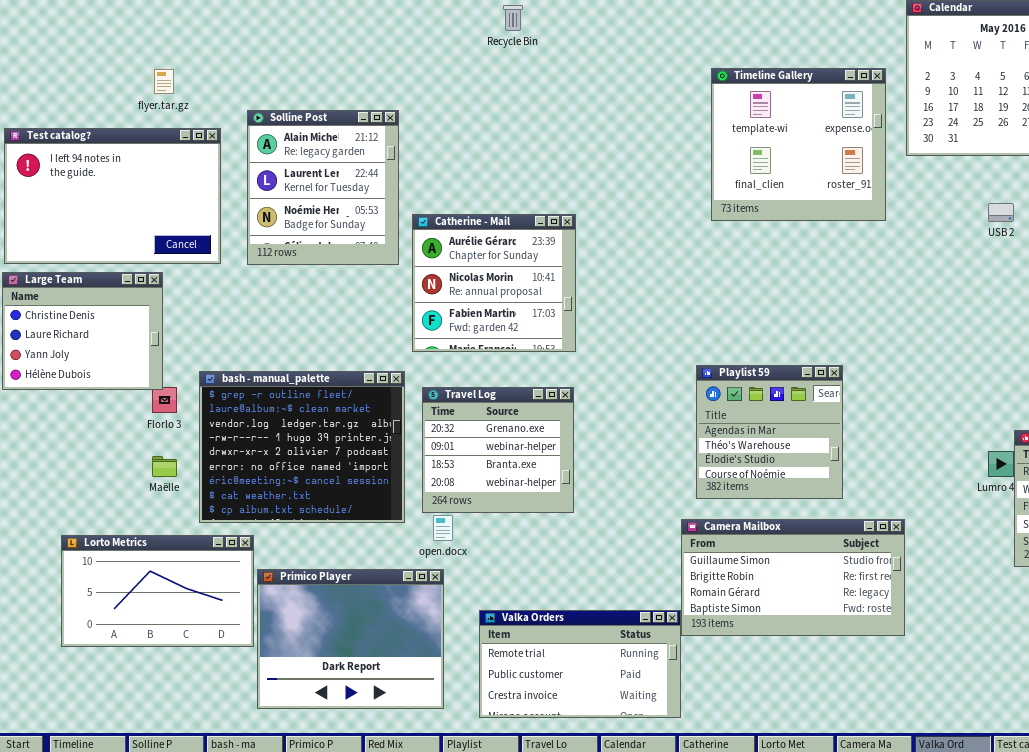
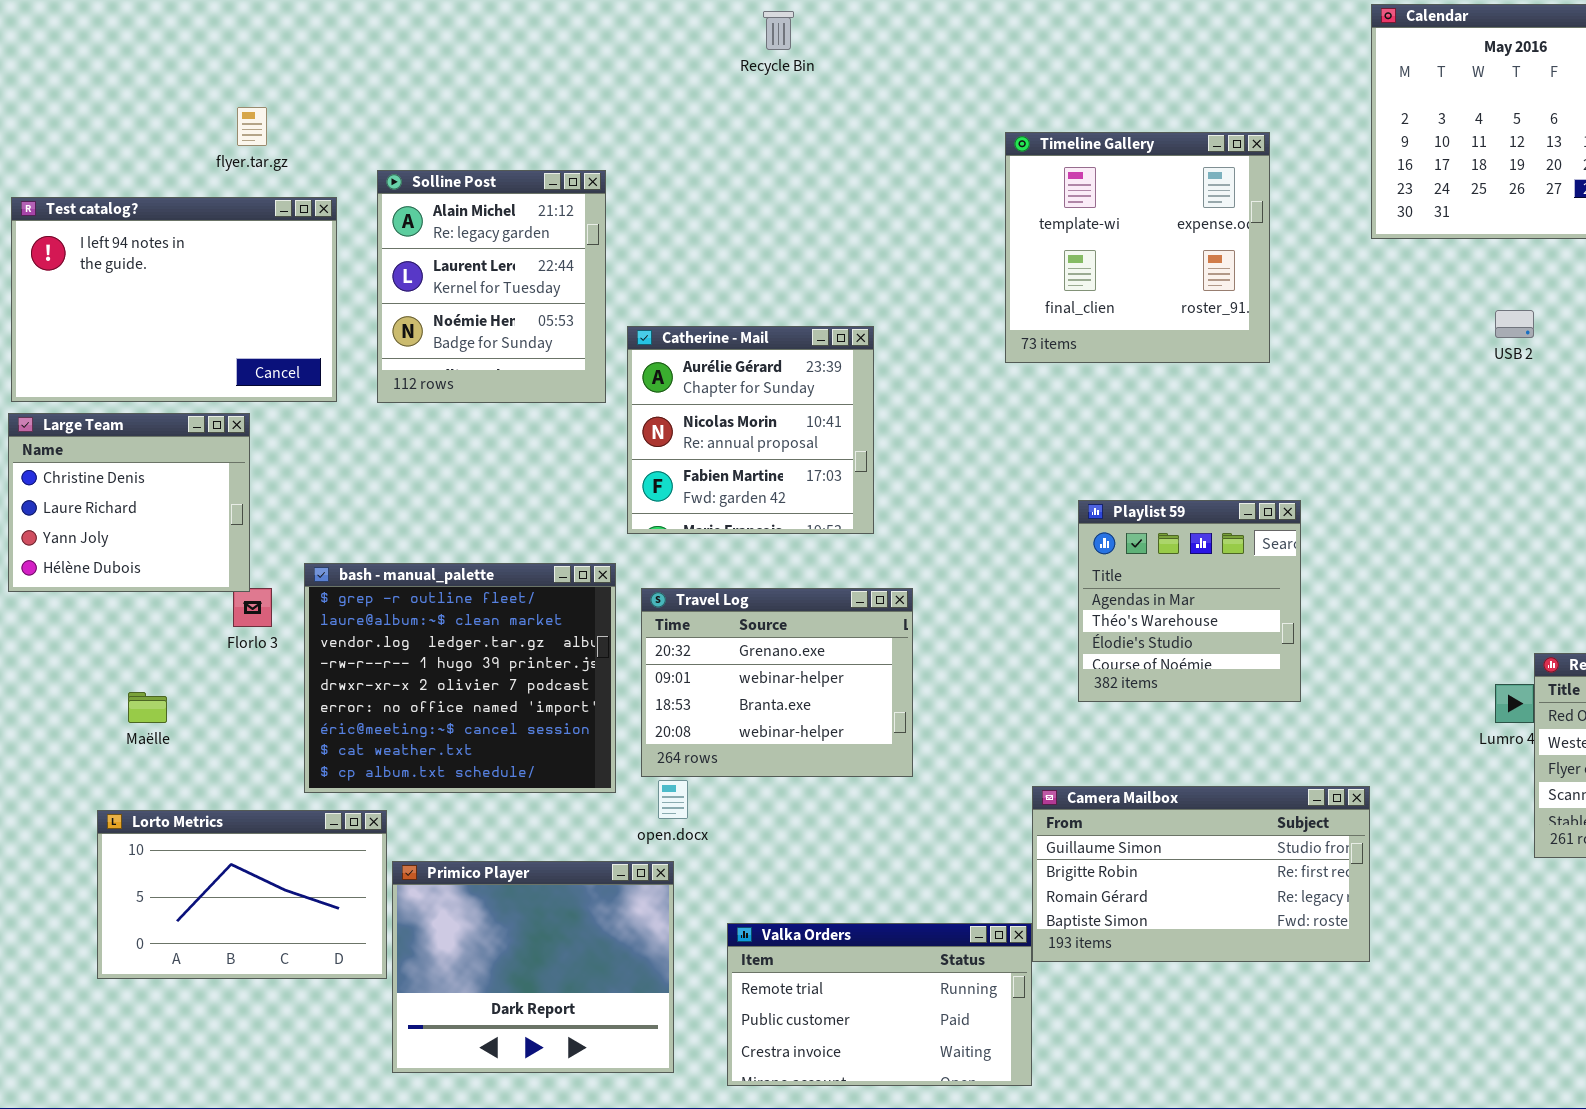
Timeline Gallery: [711,68,886,221] -> [1005,132,1270,363], moved
Playlist 59: [696,365,843,499] -> [1078,500,1301,702], moved
Travel Log: [422,387,574,513] -> [641,588,913,777], resized
Maëlle: [152,456,177,477] -> [128,692,167,723], moved

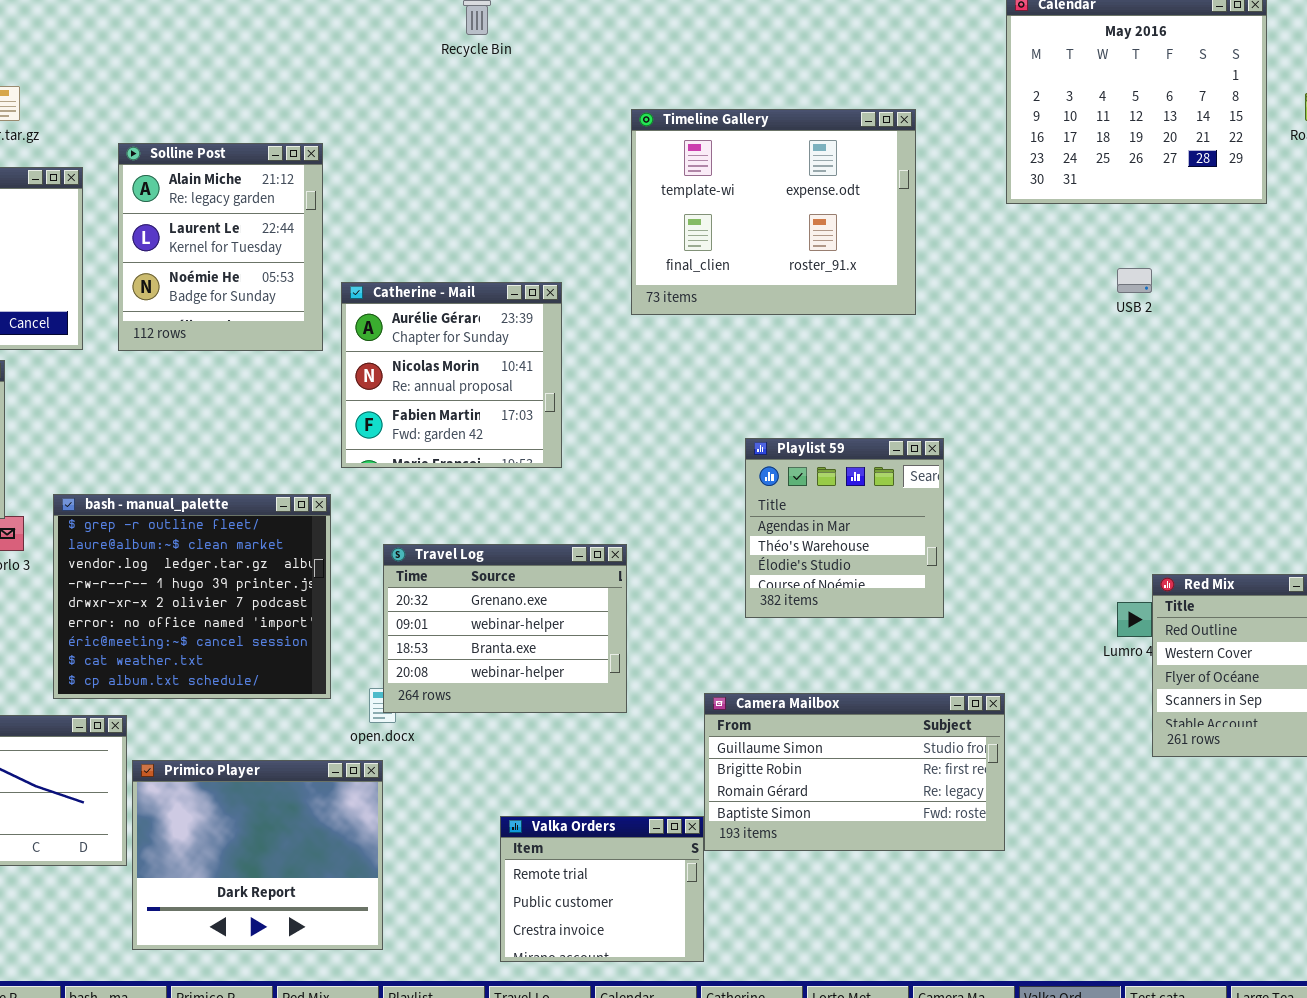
Timeline Gallery: [1005,132,1270,363] -> [631,109,916,315], resized
Travel Log: [641,588,913,777] -> [383,544,627,713], moved
Valka Orders: [727,923,1032,1086] -> [500,816,704,962], resized

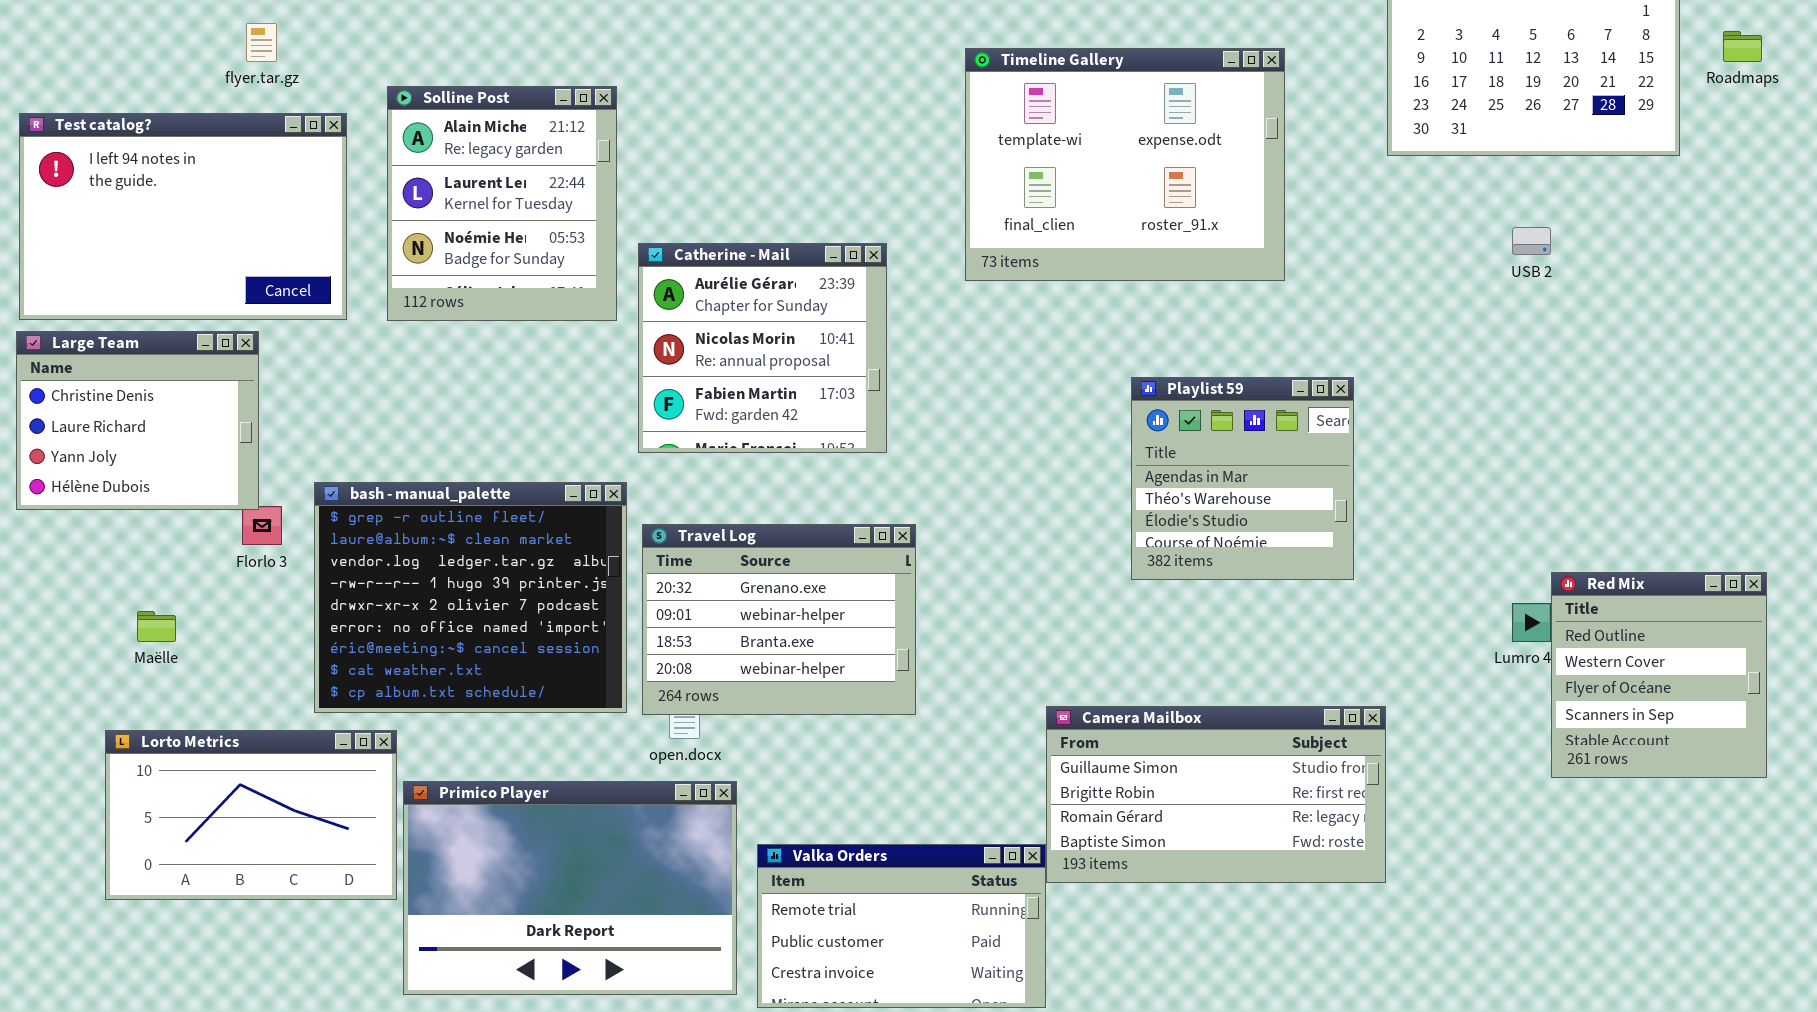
Playlist 59: [745,438,944,618] -> [1131,377,1354,580], moved
Travel Log: [383,544,627,713] -> [642,524,916,715], moved
Primico Player: [132,760,383,950] -> [403,781,737,995], resized
Valka Orders: [500,816,704,962] -> [757,844,1046,1008], resized

